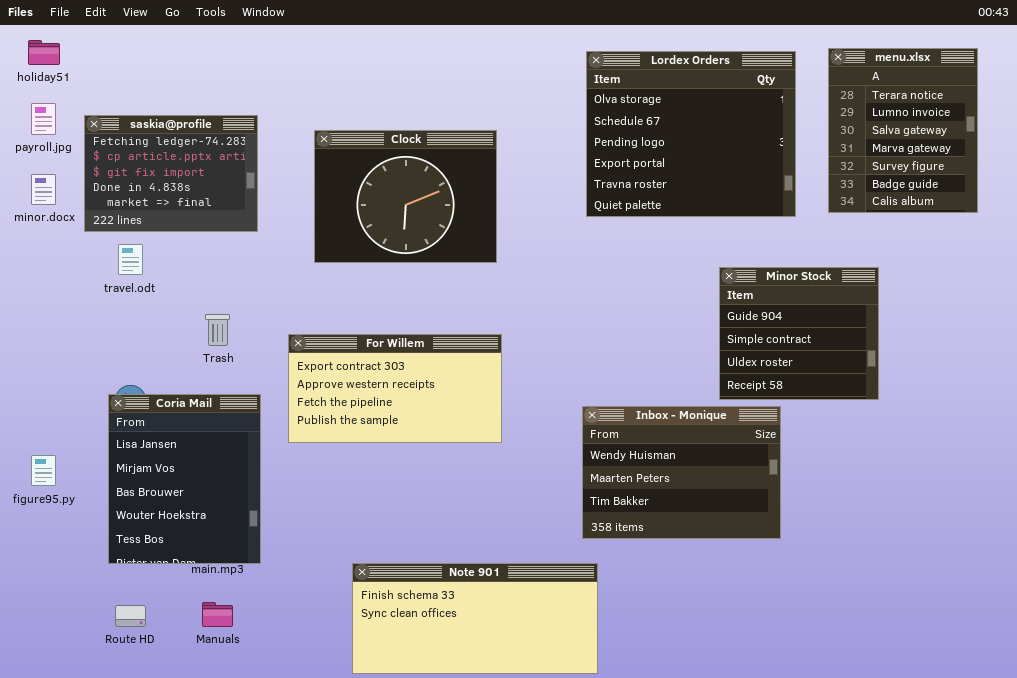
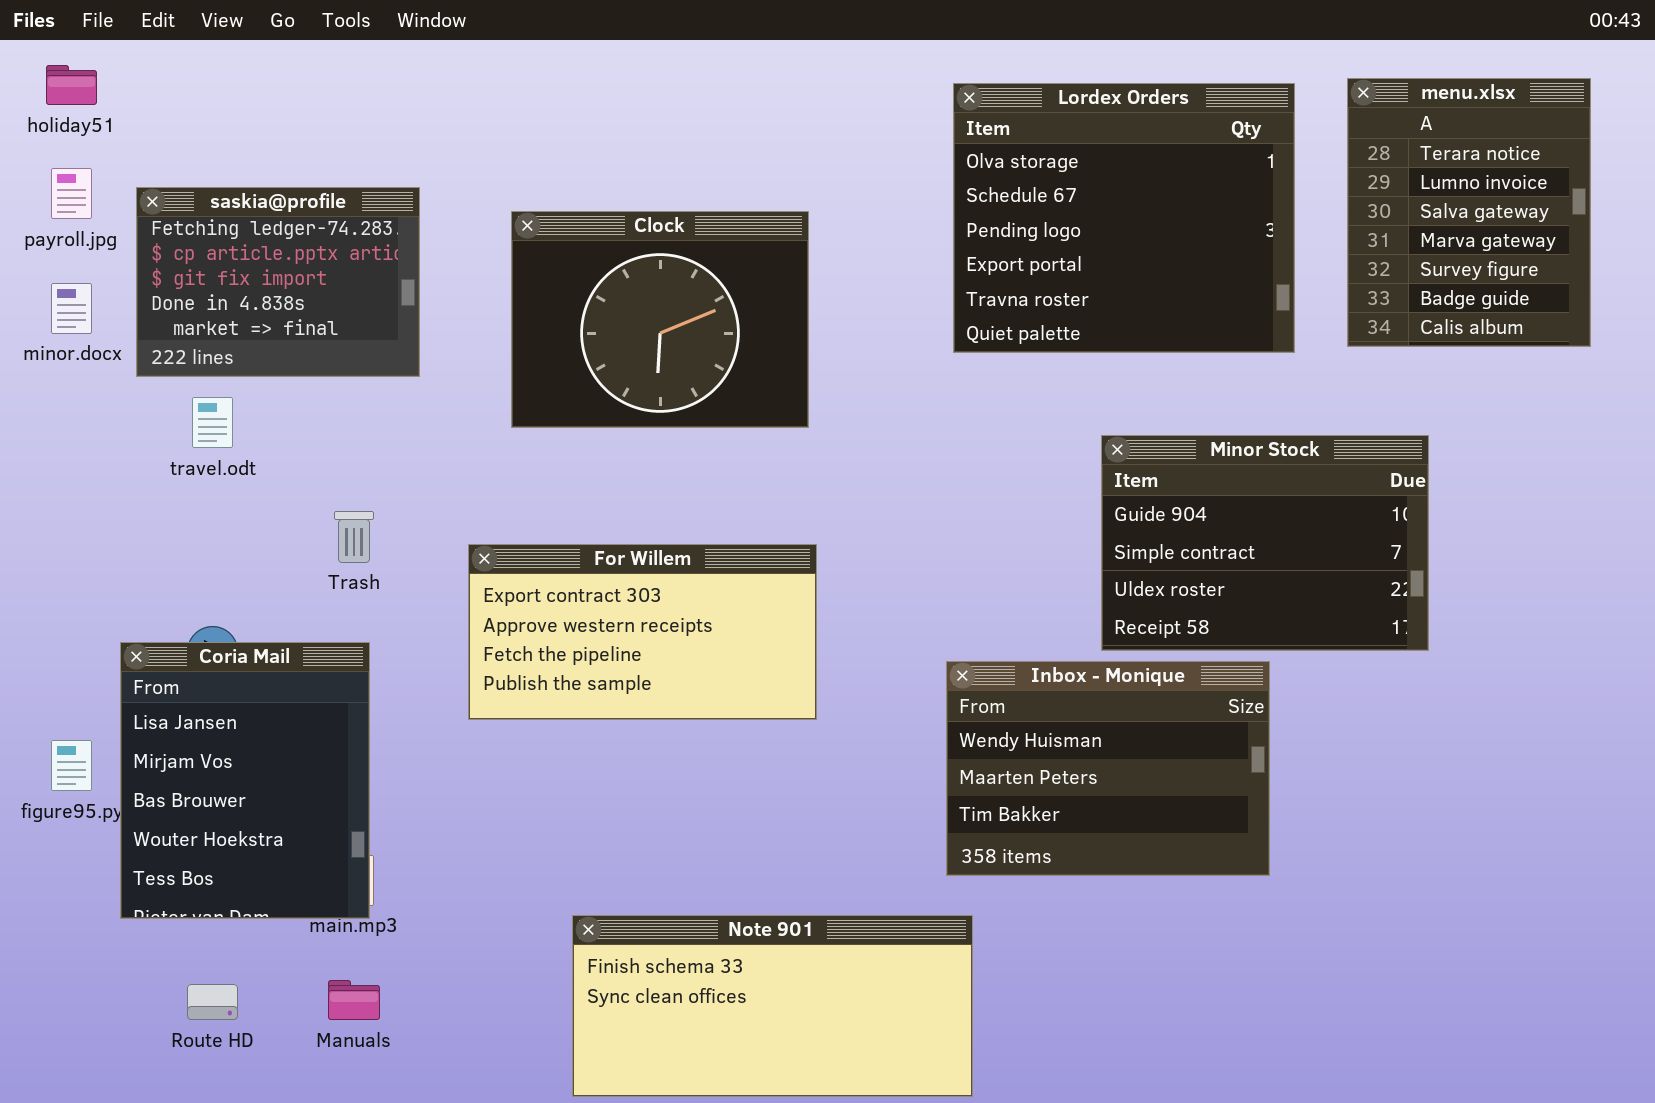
Minor Stock: [719,267,879,400] -> [1101,435,1429,651], resized
Coria Mail: [108,394,261,564] -> [120,642,370,919], moved

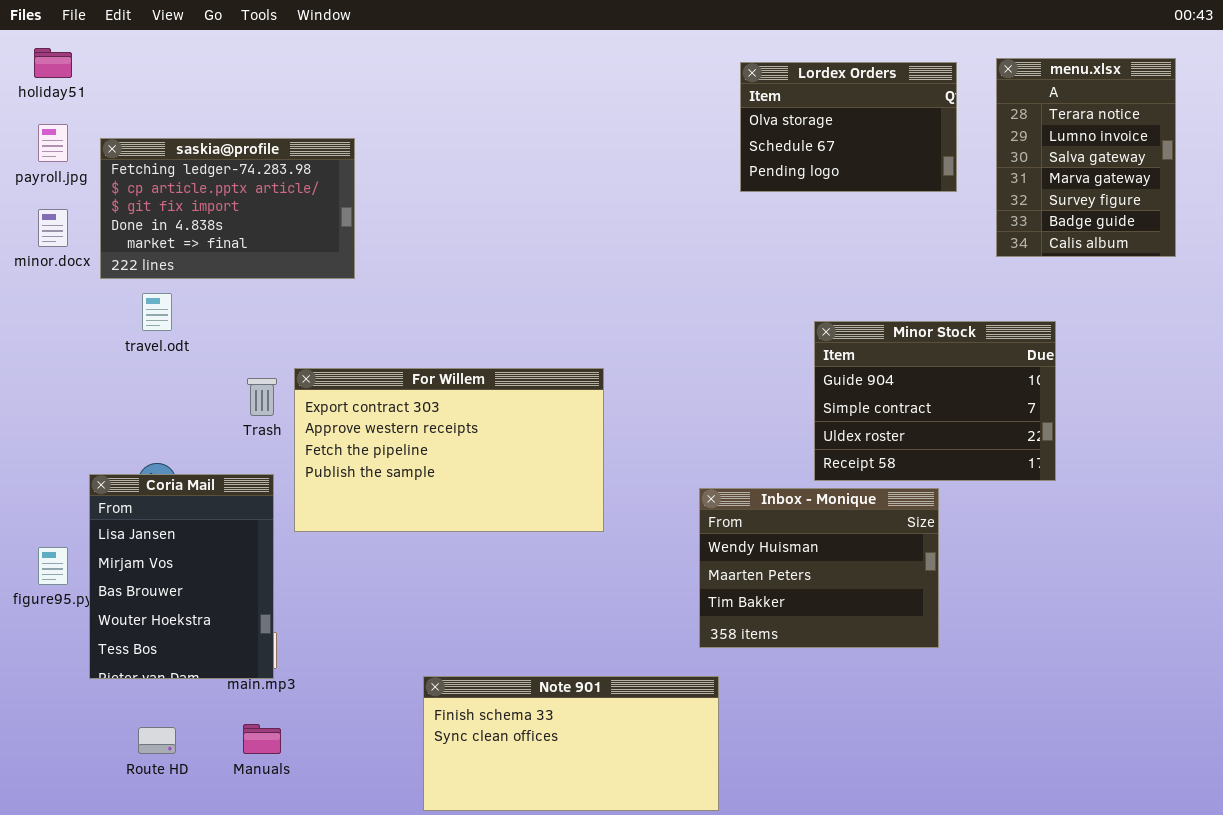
Lordex Orders: [953,83,1295,353] -> [740,62,957,192], resized
saskia@profile: [136,187,420,377] -> [100,138,355,279], resized
Clock: [511,211,809,428] -> none, closed
For Willem: [468,544,817,720] -> [294,368,604,532], resized

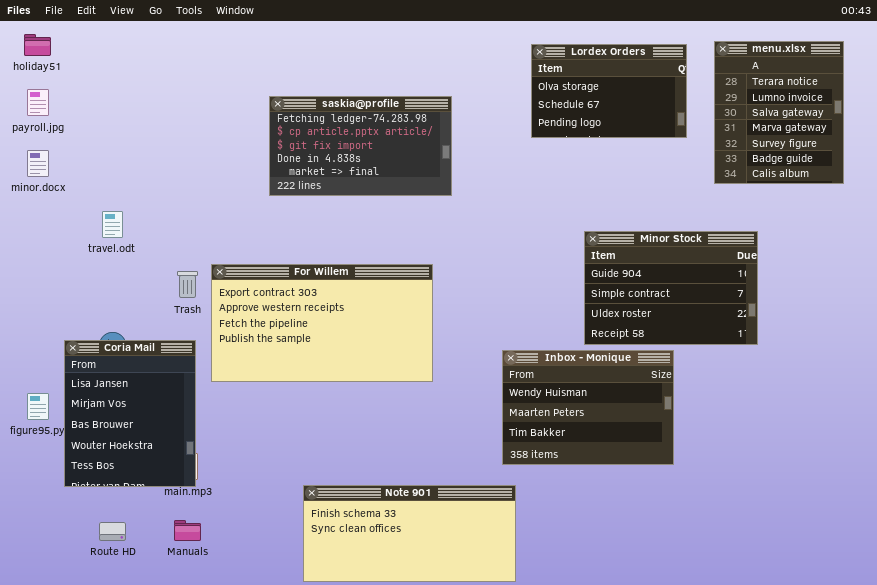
saskia@profile: [100,138,355,279] -> [269,96,452,196], moved

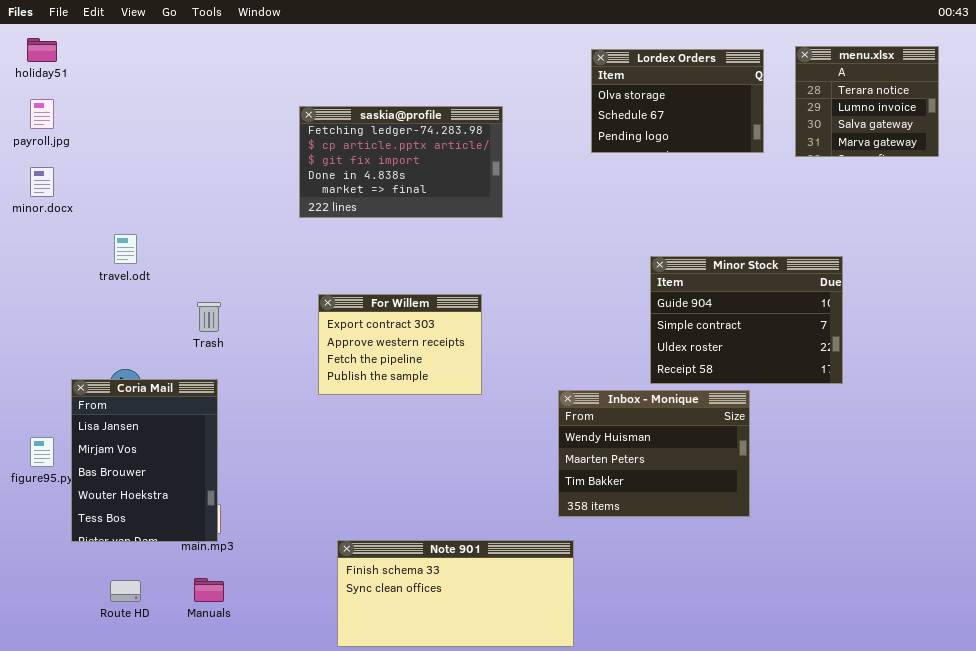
menu.xlsx: [714,41,844,184] -> [795,46,939,157], resized
For Willem: [211,264,433,382] -> [318,294,482,395], resized

